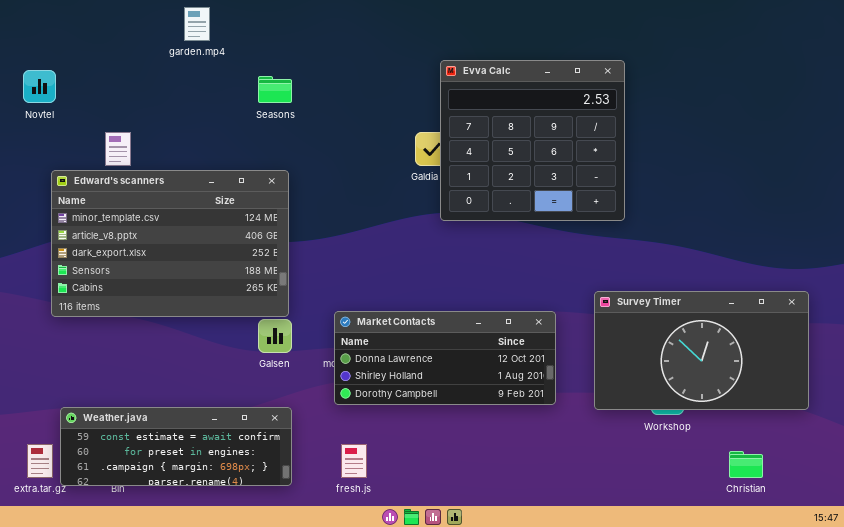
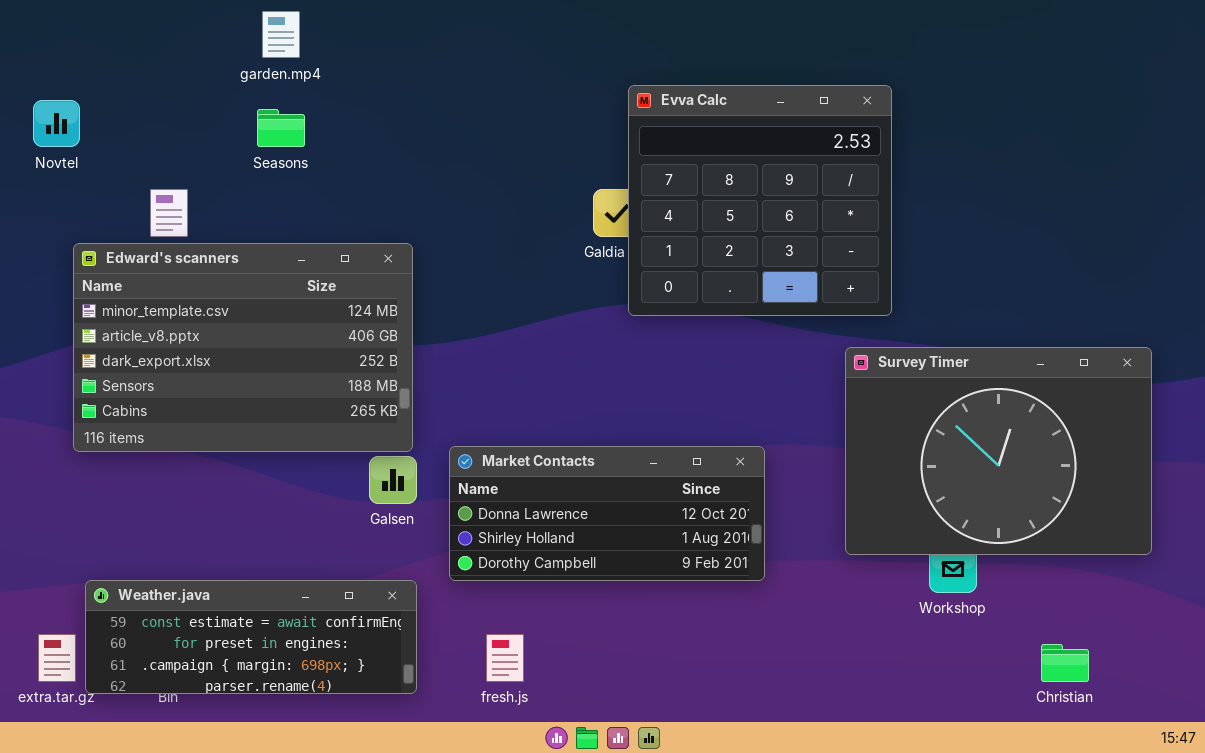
Seasons: [258,76,292,103] -> [257,109,305,147], moved
Survey Timer: [594,291,809,410] -> [845,347,1152,555], moved, resized
Market Contacts: [334,311,556,405] -> [449,446,765,581], moved

